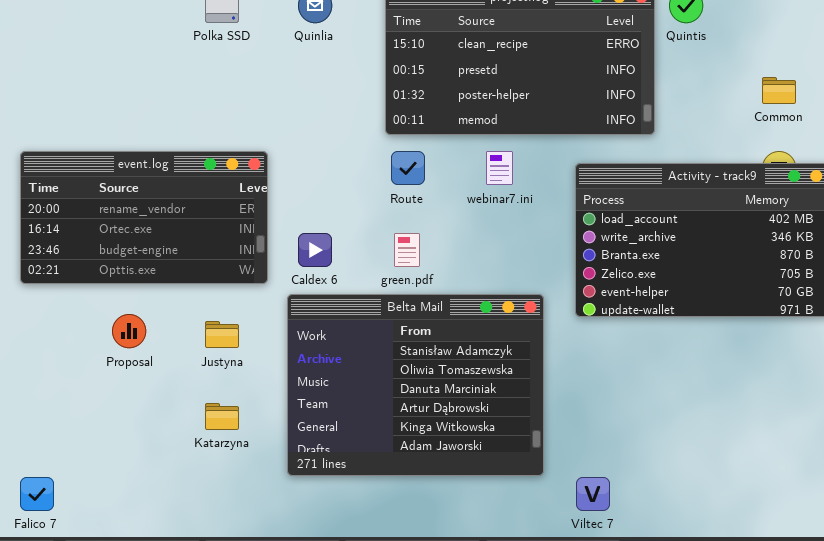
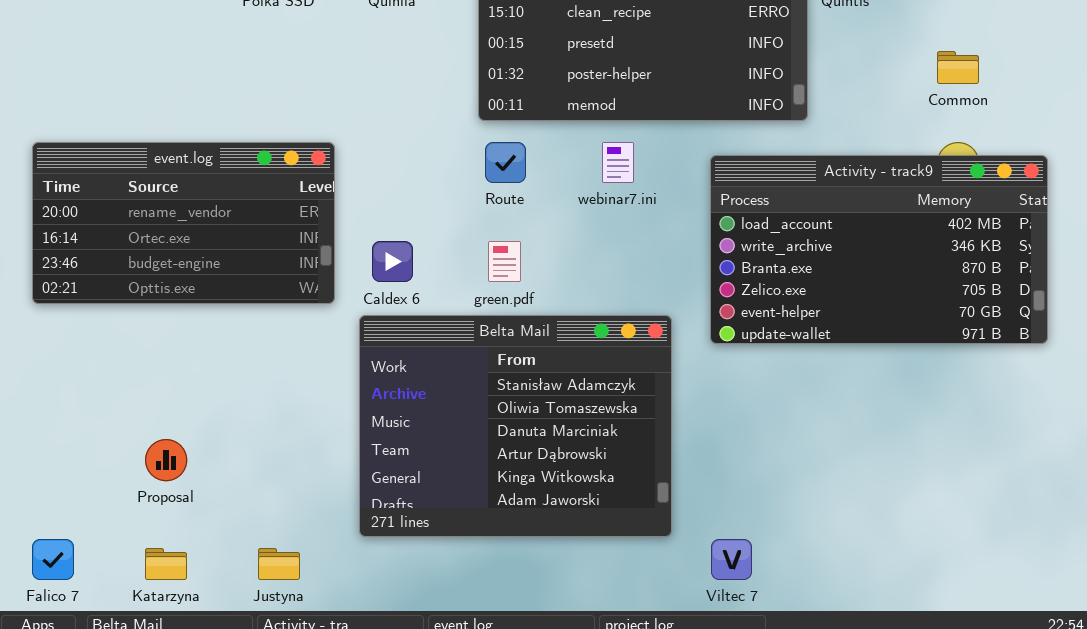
Proposal: [112,314,146,348] -> [145,439,187,481], moved
Justyna: [205,321,239,348] -> [258,548,300,580], moved
Katarzyna: [205,403,239,430] -> [145,548,187,580], moved

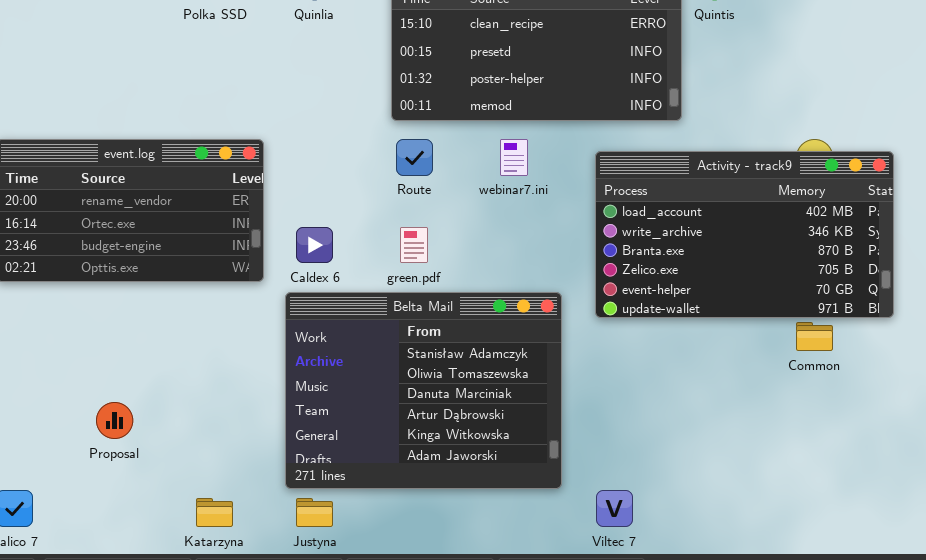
Common: [937,51,979,84] -> [796,322,833,351], moved
Katarzyna: [145,548,187,580] -> [196,498,233,527], moved
Justyna: [258,548,300,580] -> [296,498,333,527], moved

